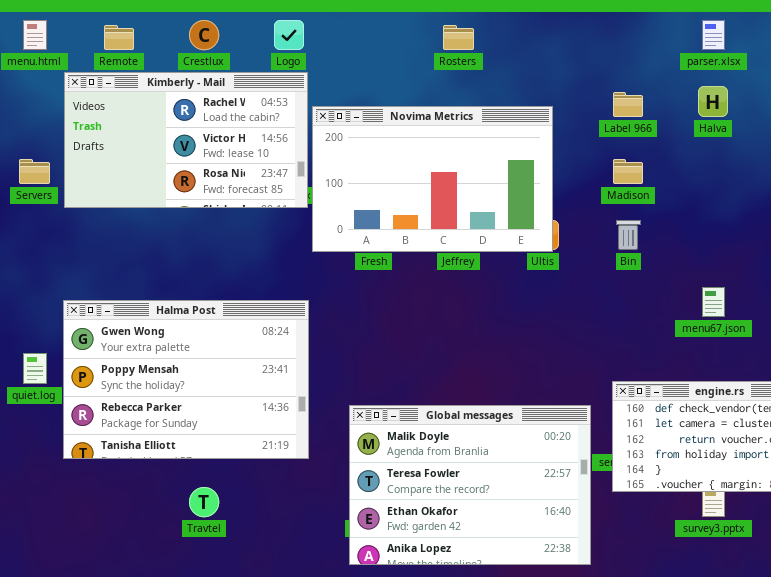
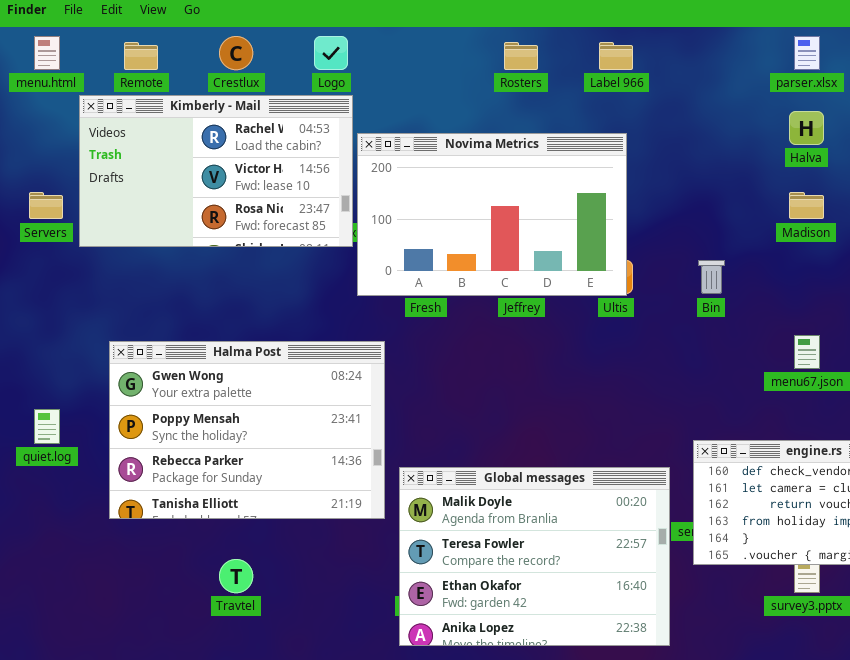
Label 966: [613,92,643,117] -> [599,42,633,70], moved
Madison: [613,159,643,184] -> [789,192,824,219], moved
Halma Post: [63,300,309,459] -> [109,341,385,519], moved

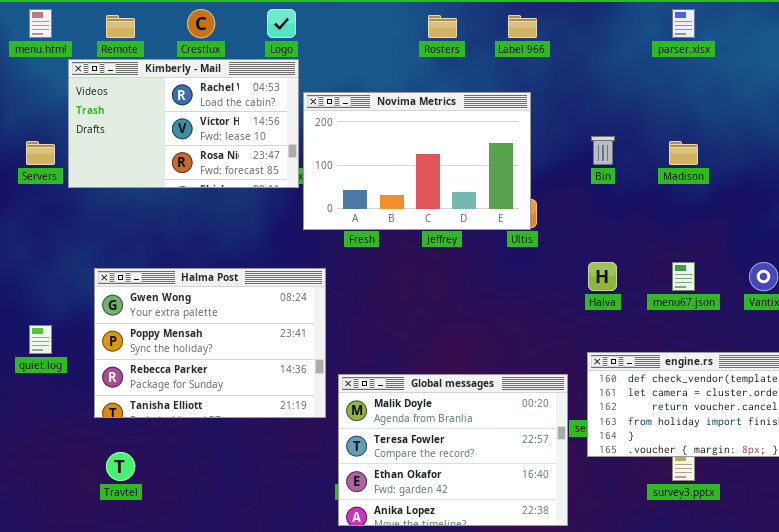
Halva: [789,111,824,145] -> [588,262,617,291], moved
Bin: [698,260,725,294] -> [591,136,615,165], moved
Travtel: [219,559,253,593] -> [106,452,135,481], moved

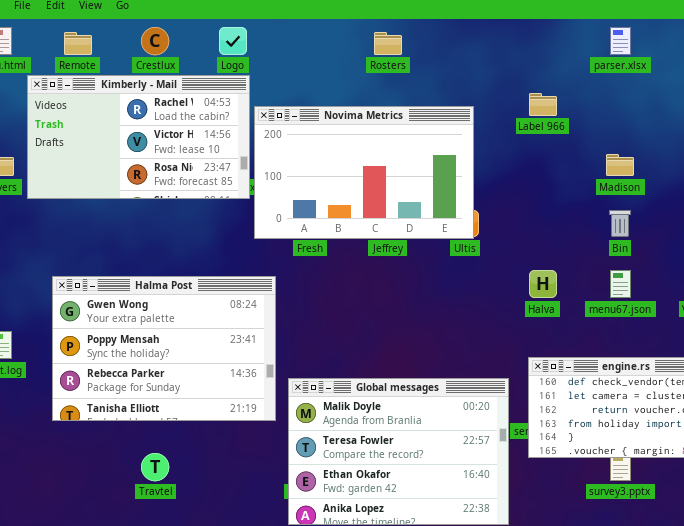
Label 966: [508,15,537,38] -> [529,93,557,116], moved
Bin: [591,136,615,165] -> [609,210,631,237], moved
Travtel: [106,452,135,481] -> [141,453,169,481], moved

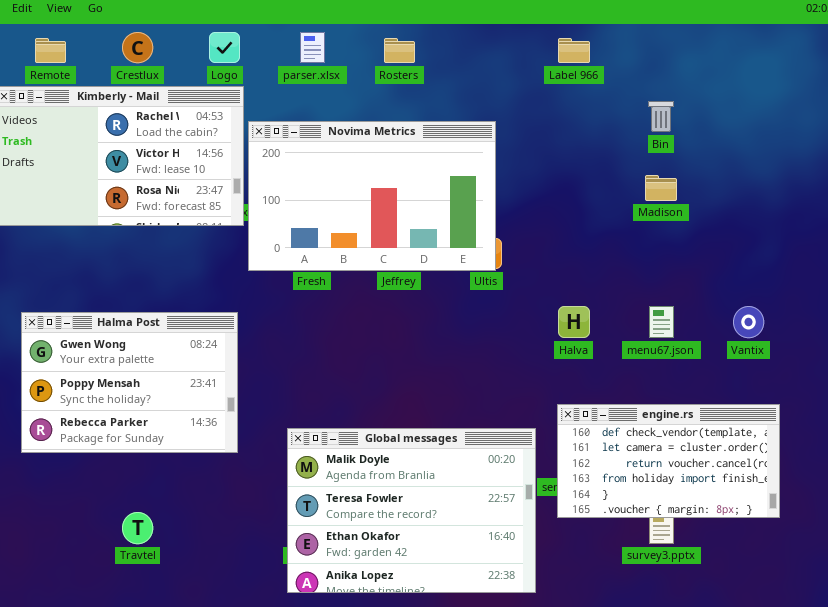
parser.xlsx: [610,27,631,55] -> [300,32,325,63], moved
Label 966: [529,93,557,116] -> [558,38,590,63], moved
Bin: [609,210,631,237] -> [648,101,674,132], moved
Halma Post: [52,276,276,421] -> [21,312,238,453], resized

